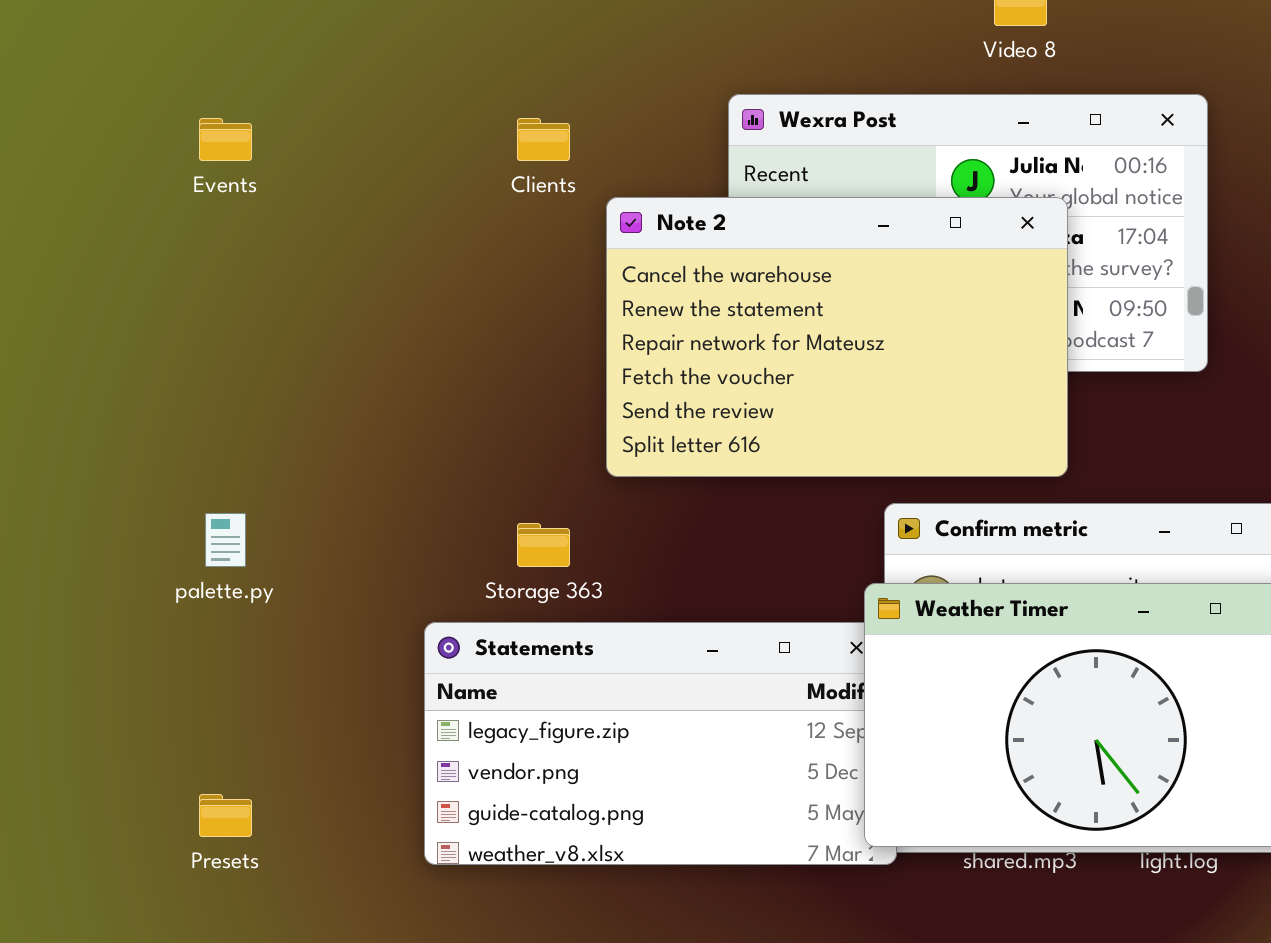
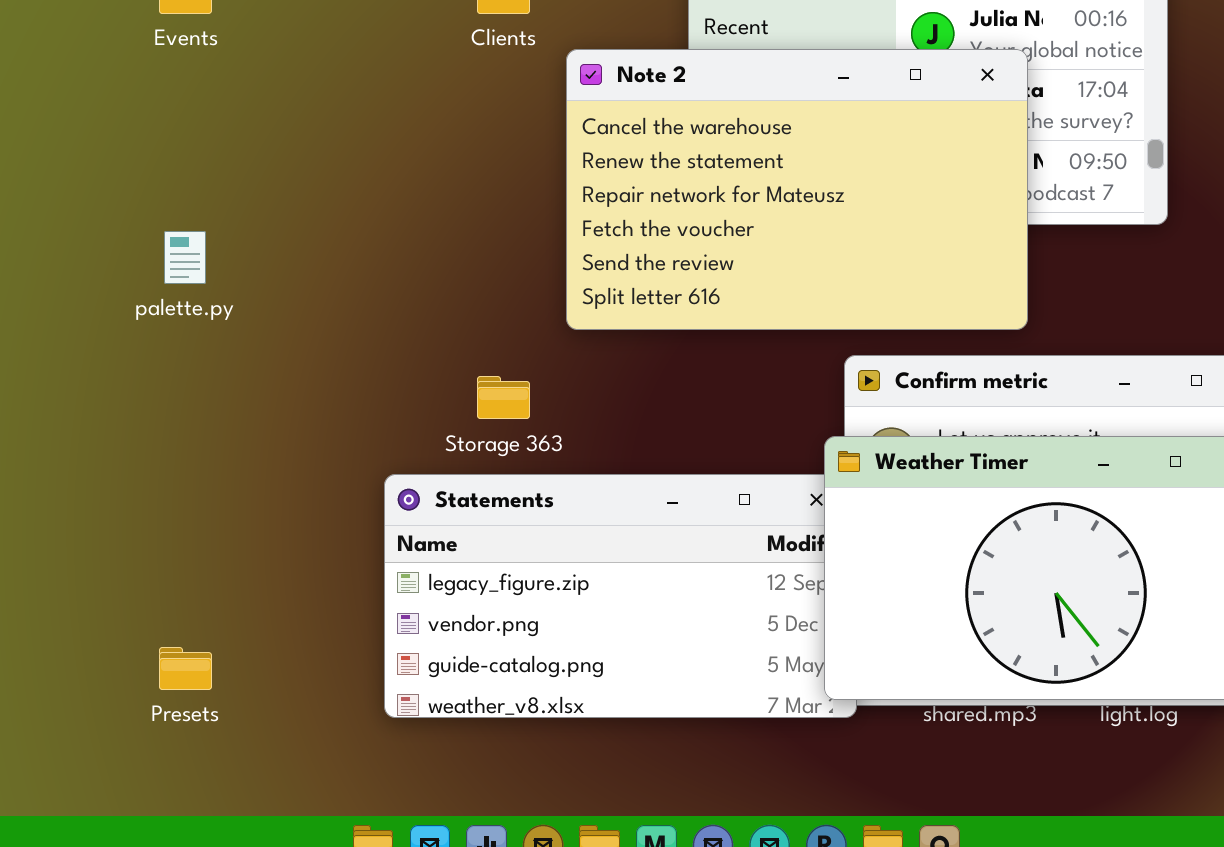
palette.py: [205,513,246,567] -> [164,231,206,284], moved

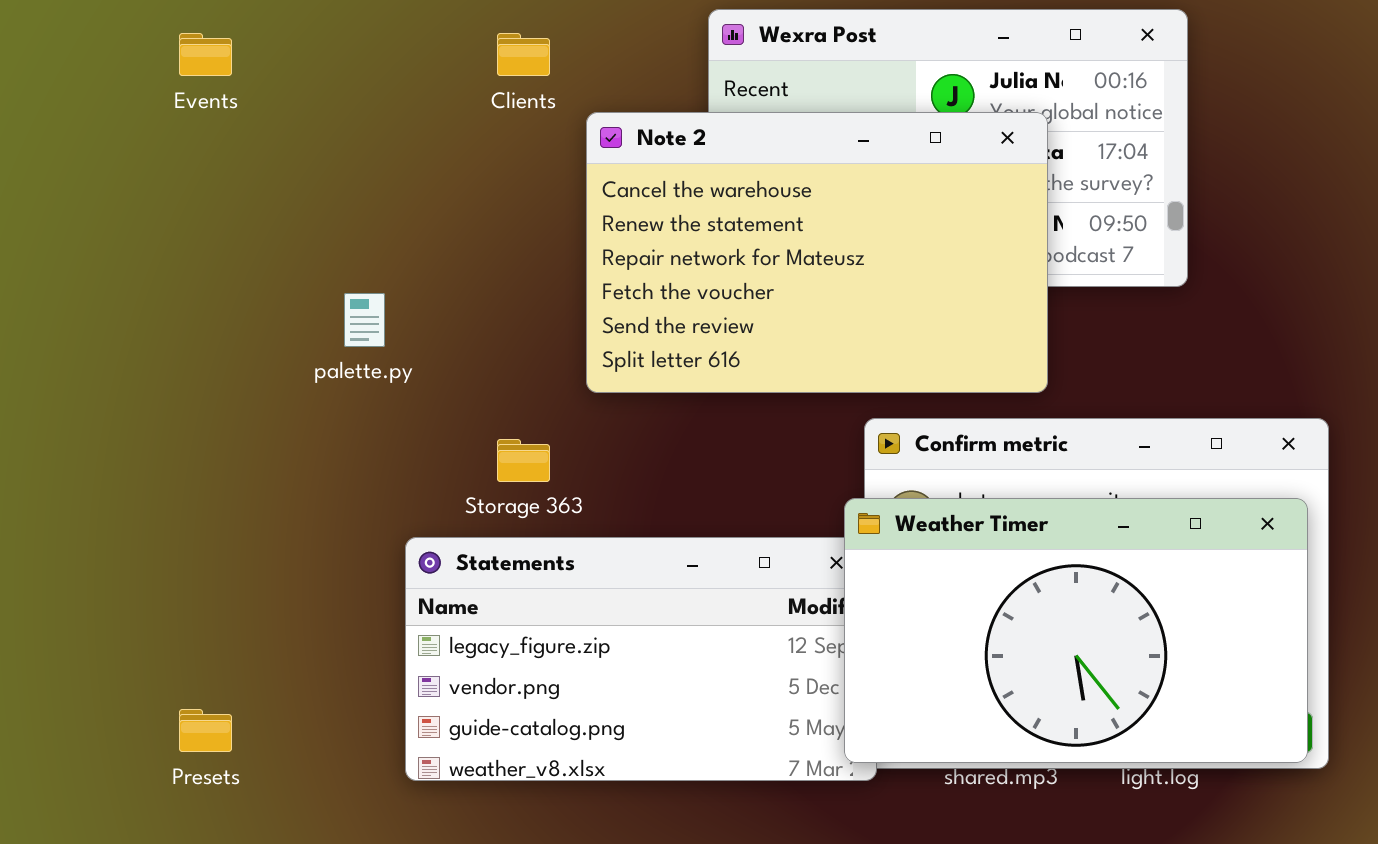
palette.py: [164,231,206,284] -> [344,293,385,347], moved

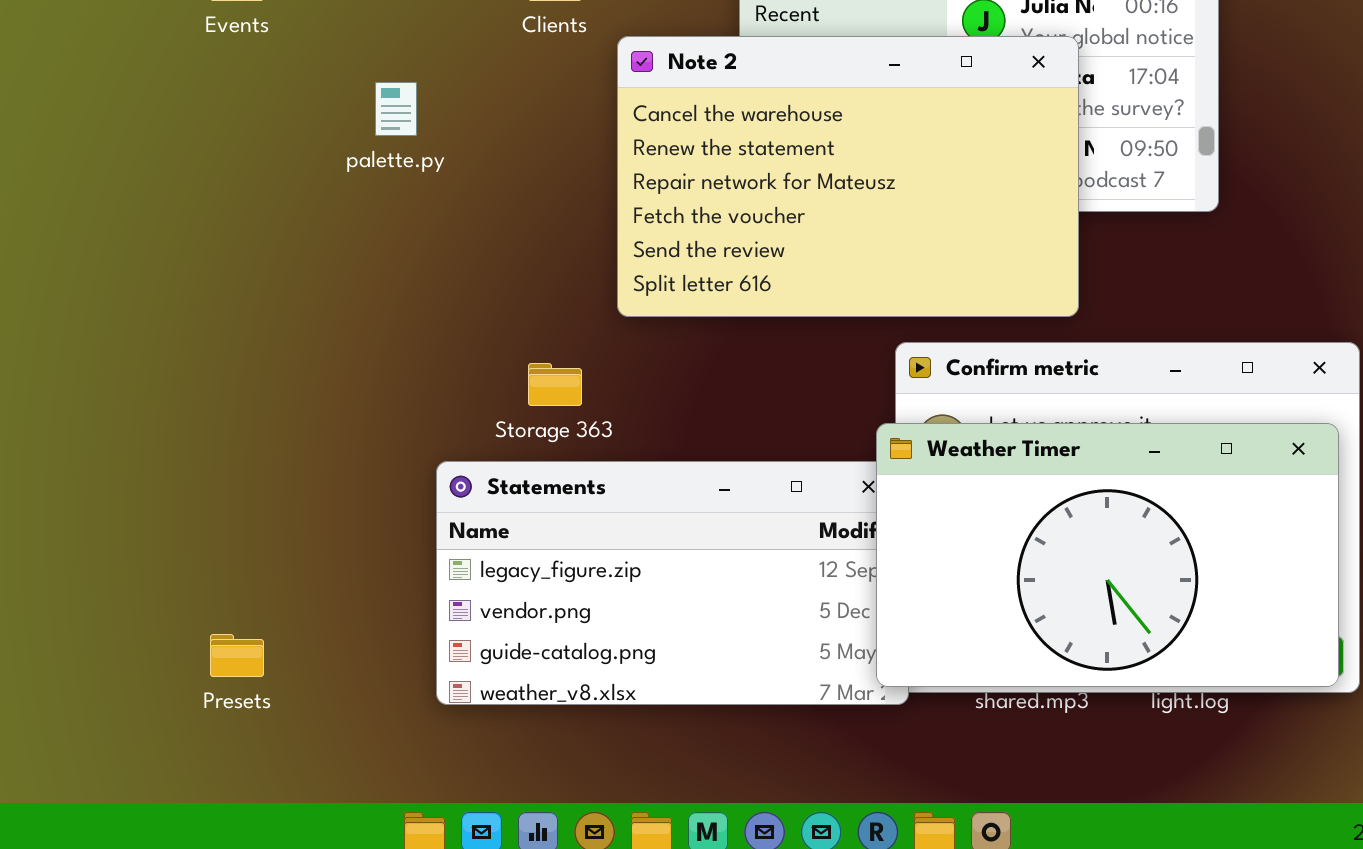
palette.py: [344,293,385,347] -> [375,82,417,136], moved

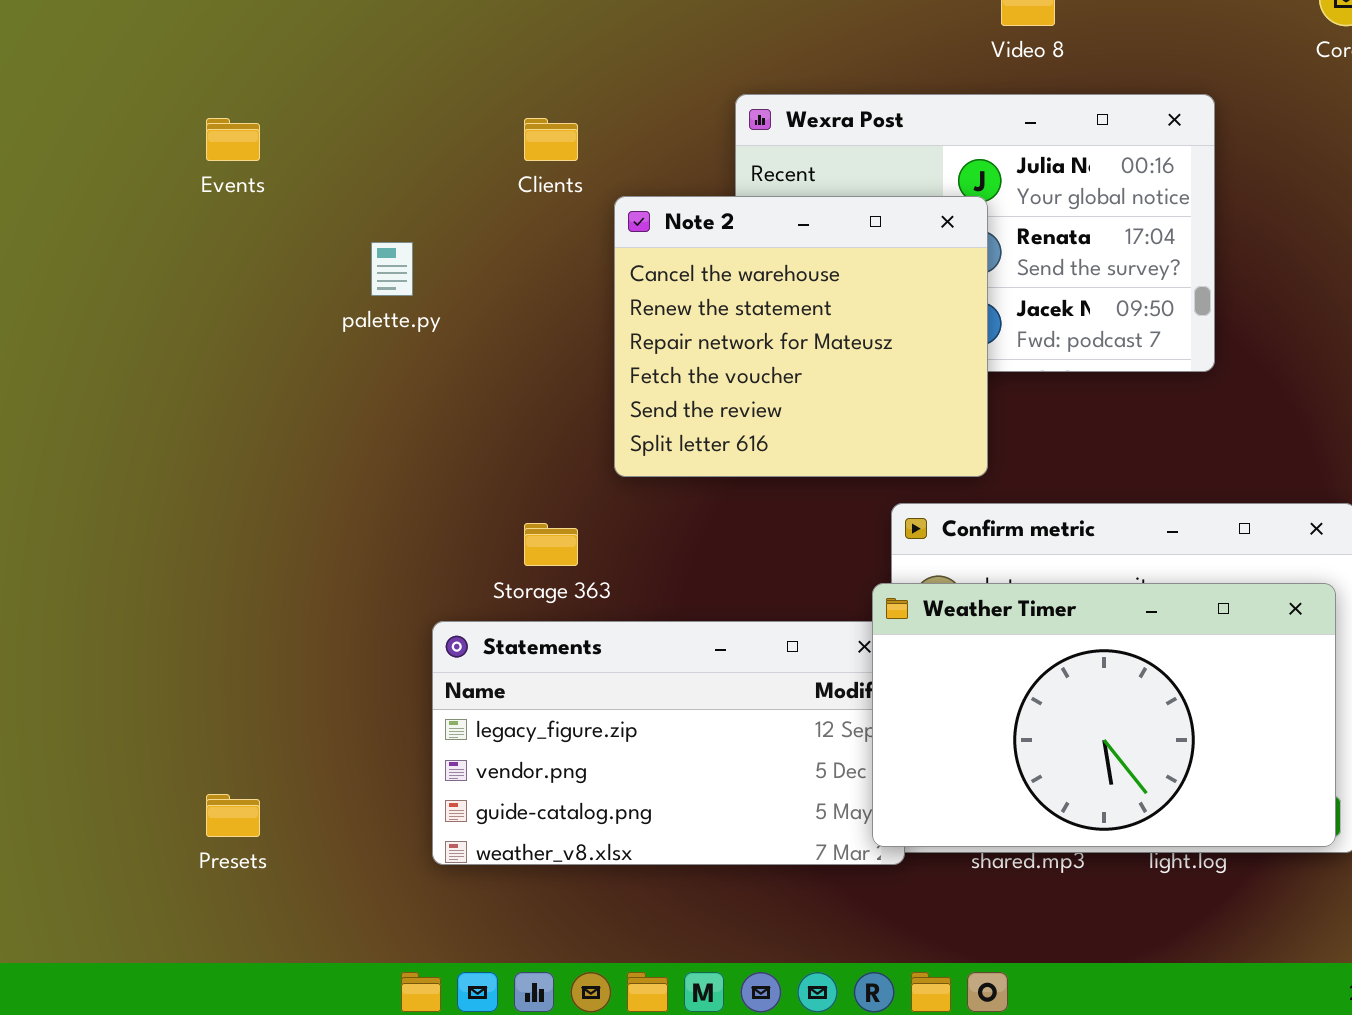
Note 2: [617,36,1079,317] -> [614,196,988,477], resized

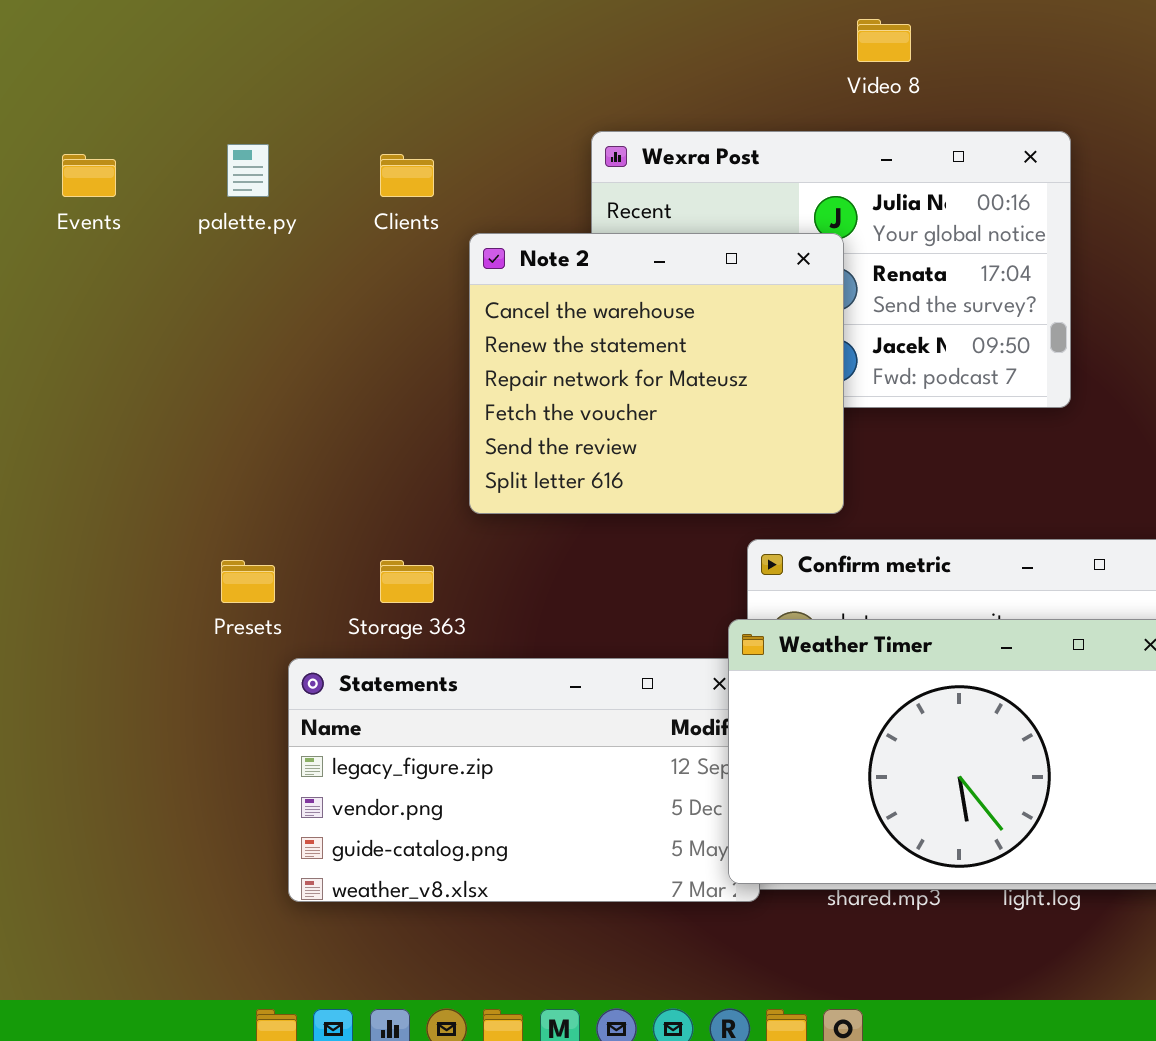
palette.py: [371,242,413,296] -> [227,144,269,197], moved
Presets: [206,794,260,837] -> [221,560,275,603], moved

